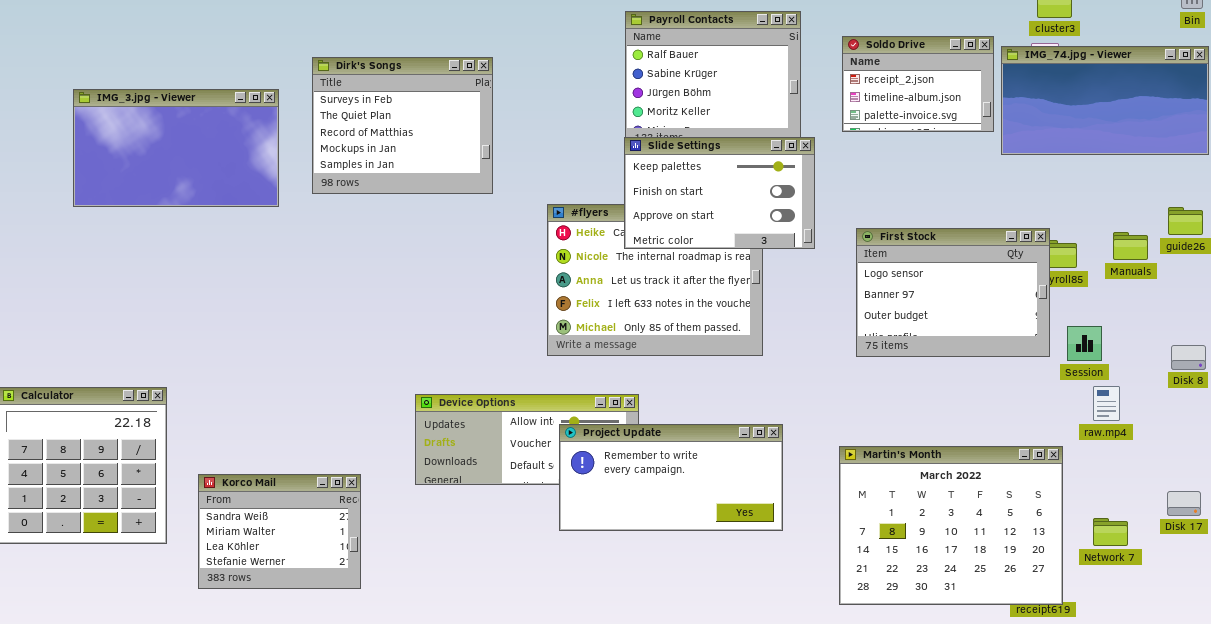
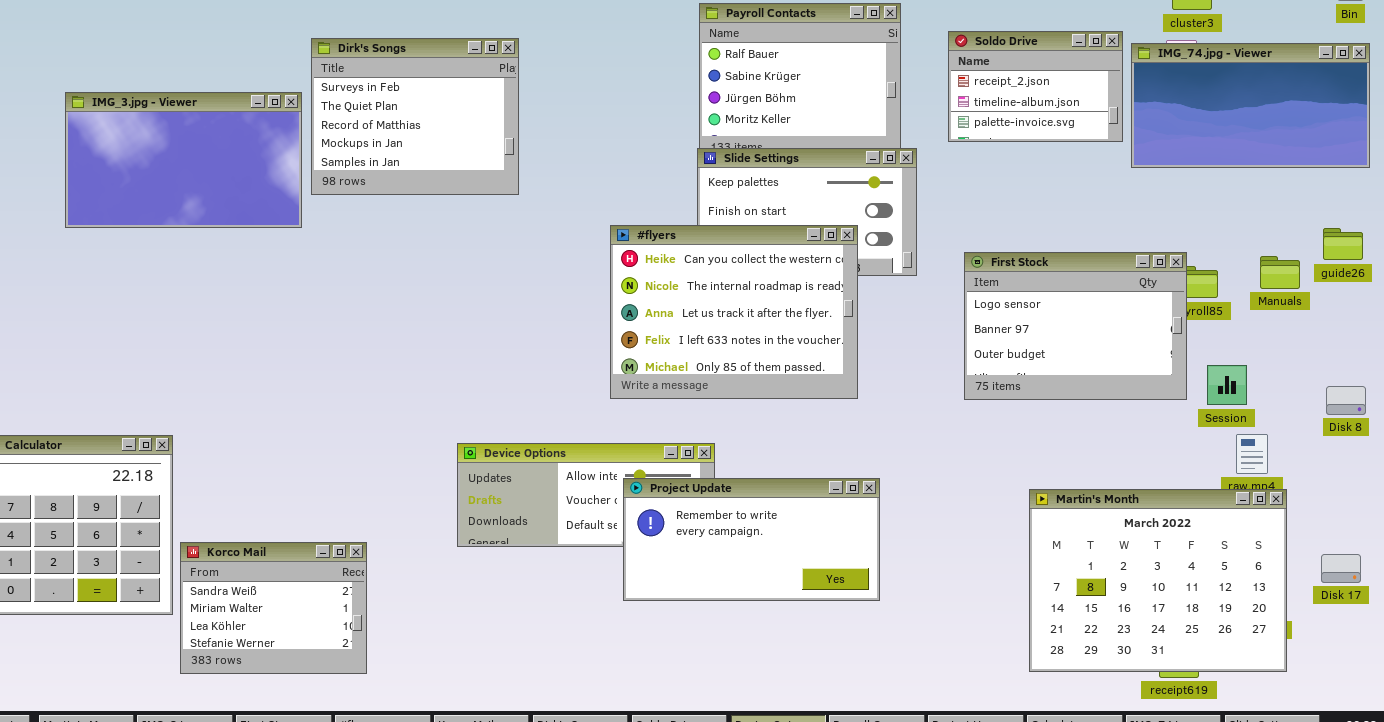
Dirk's Songs: [312,57,493,194] -> [311,38,519,195], moved
#flyers: [547,204,763,356] -> [610,225,858,399], raised
Martin's Month: [839,446,1063,605] -> [1029,489,1287,672], moved
Korco Mail: [198,474,361,589] -> [180,542,367,674], moved

